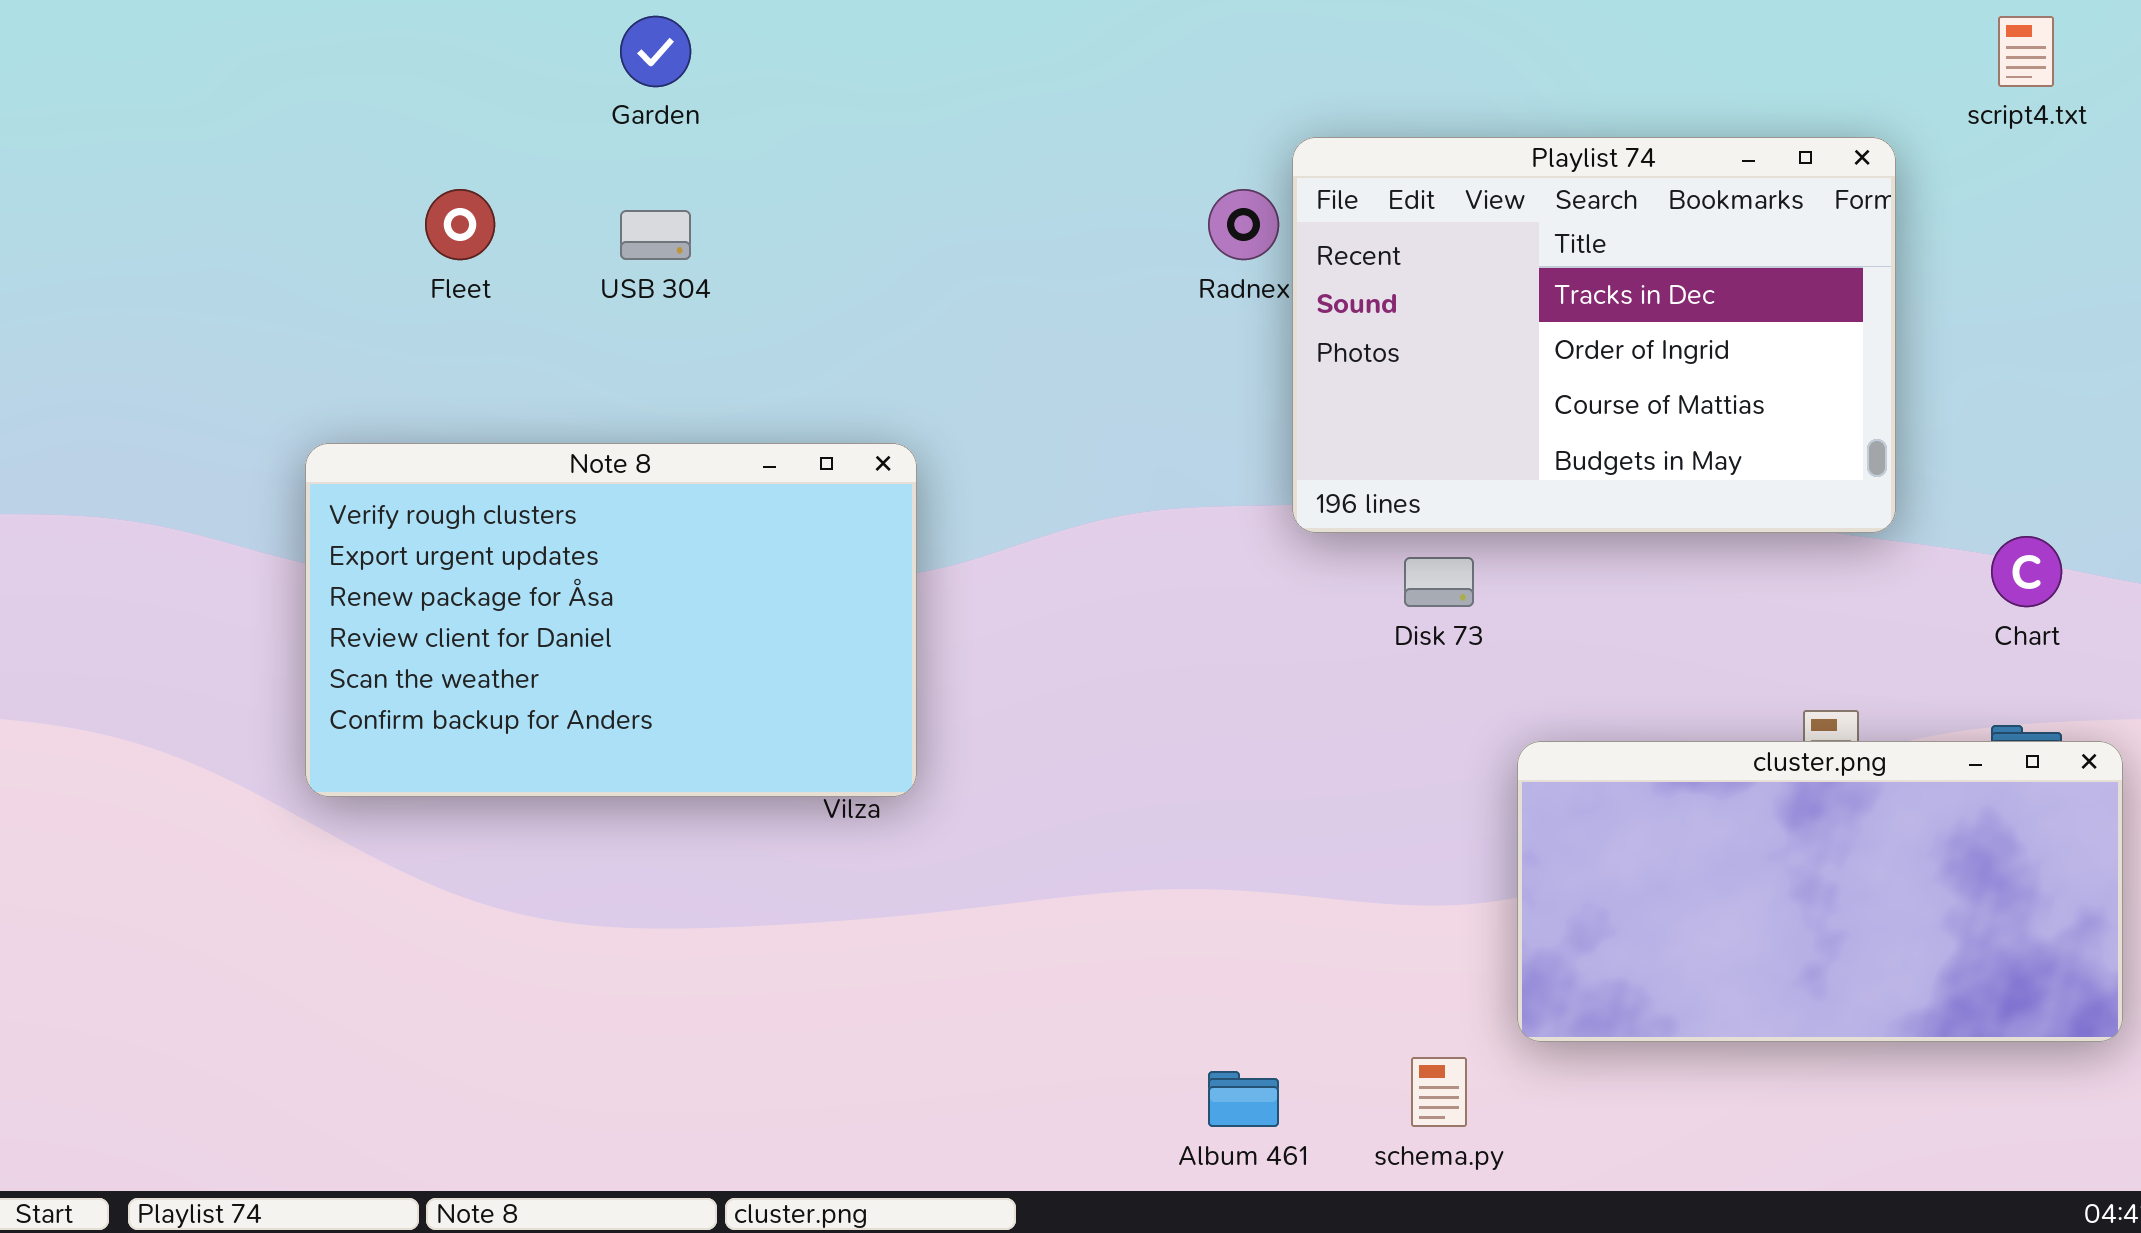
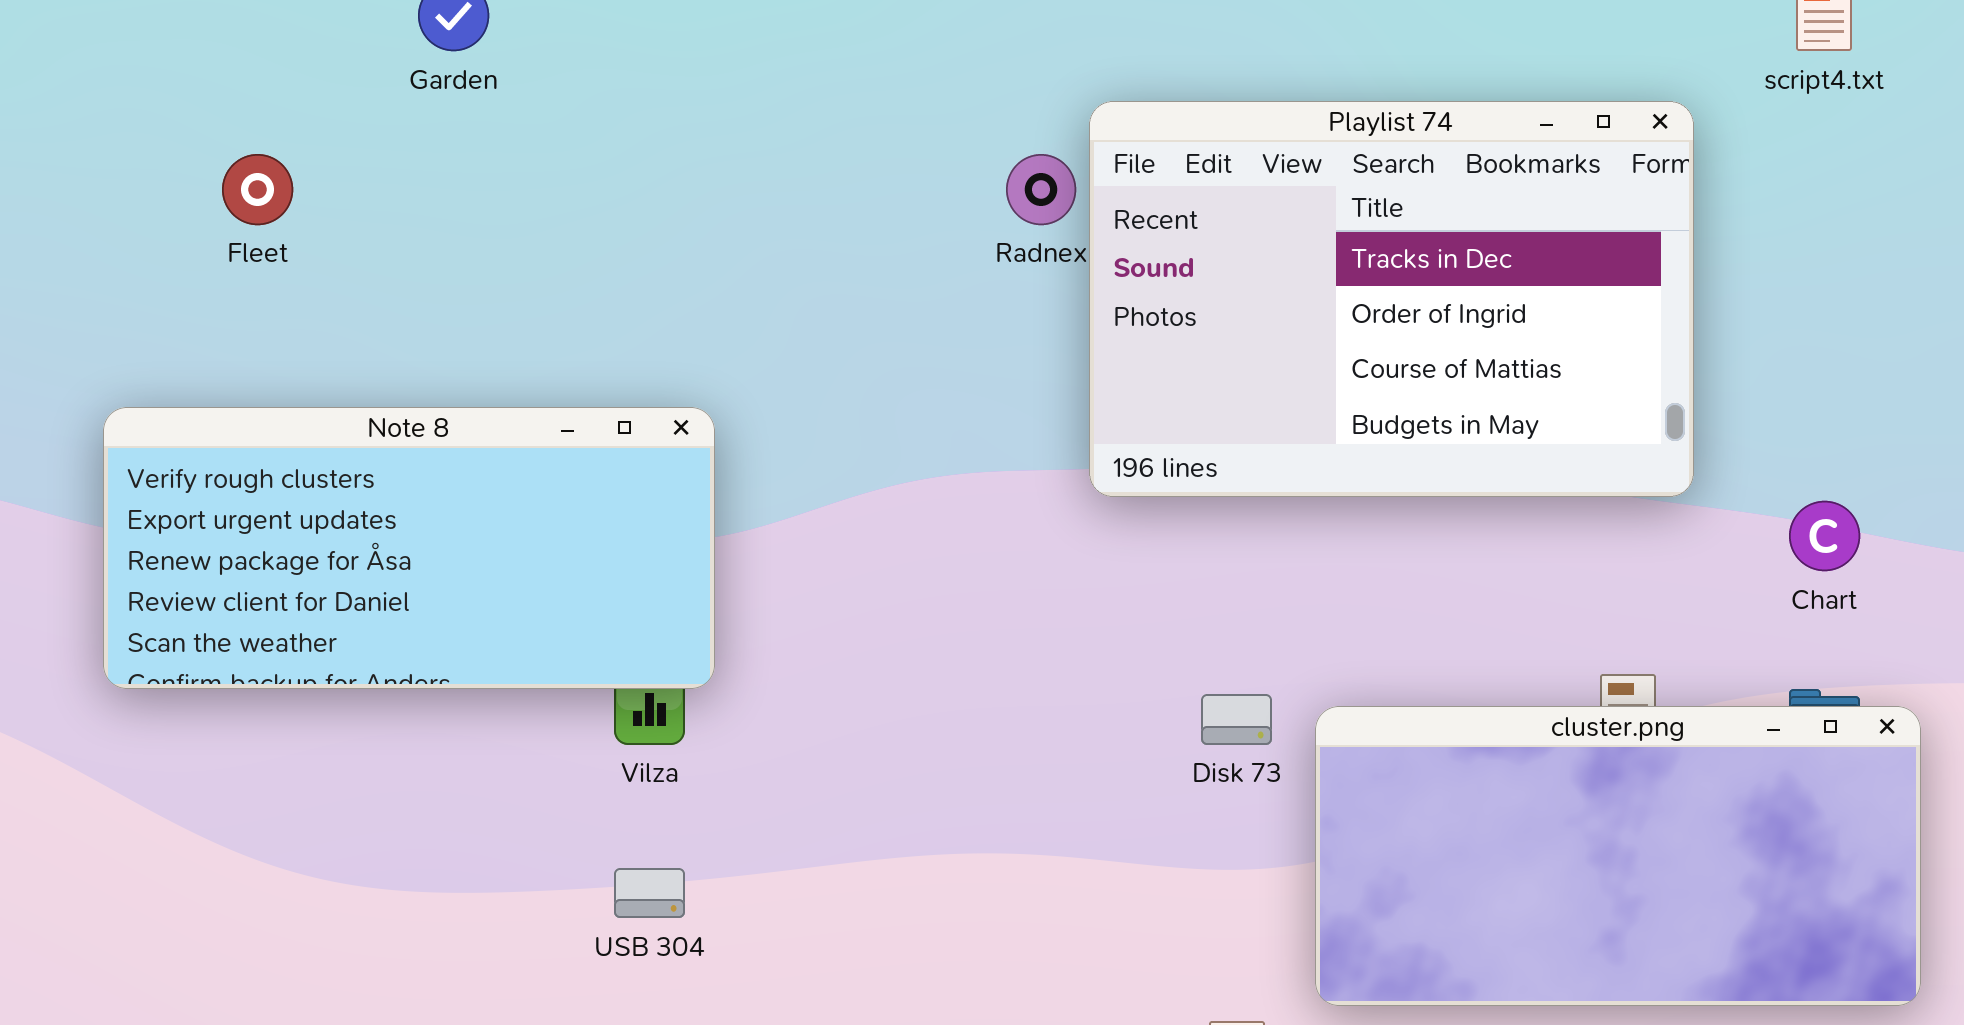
USB 304: [620,210,691,260] -> [614,868,685,918], moved
Note 8: [305,443,917,797] -> [103,407,715,689], resized
Disk 73: [1404,557,1474,607] -> [1201,694,1272,745], moved

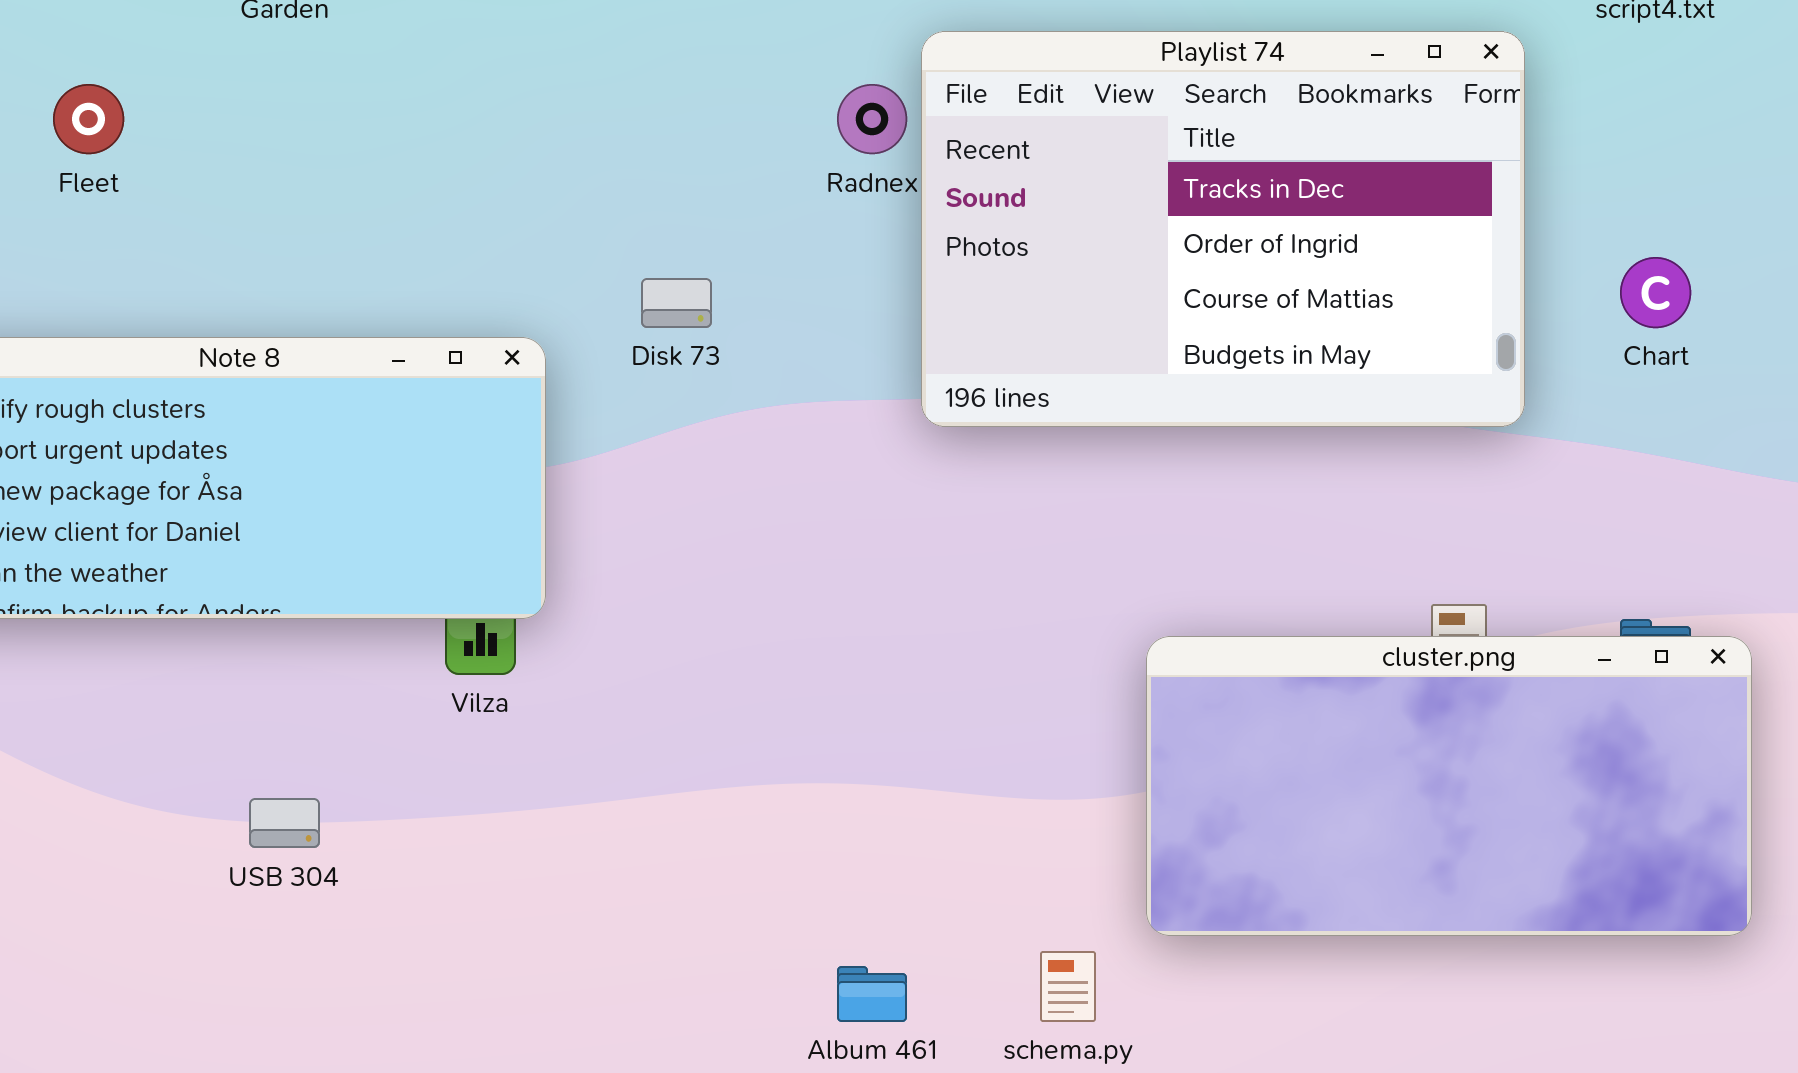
Chart: [1789,501,1860,571] -> [1620,257,1691,328], moved
Disk 73: [1201,694,1272,745] -> [641,278,712,328], moved
USB 304: [614,868,685,918] -> [249,798,320,848], moved

